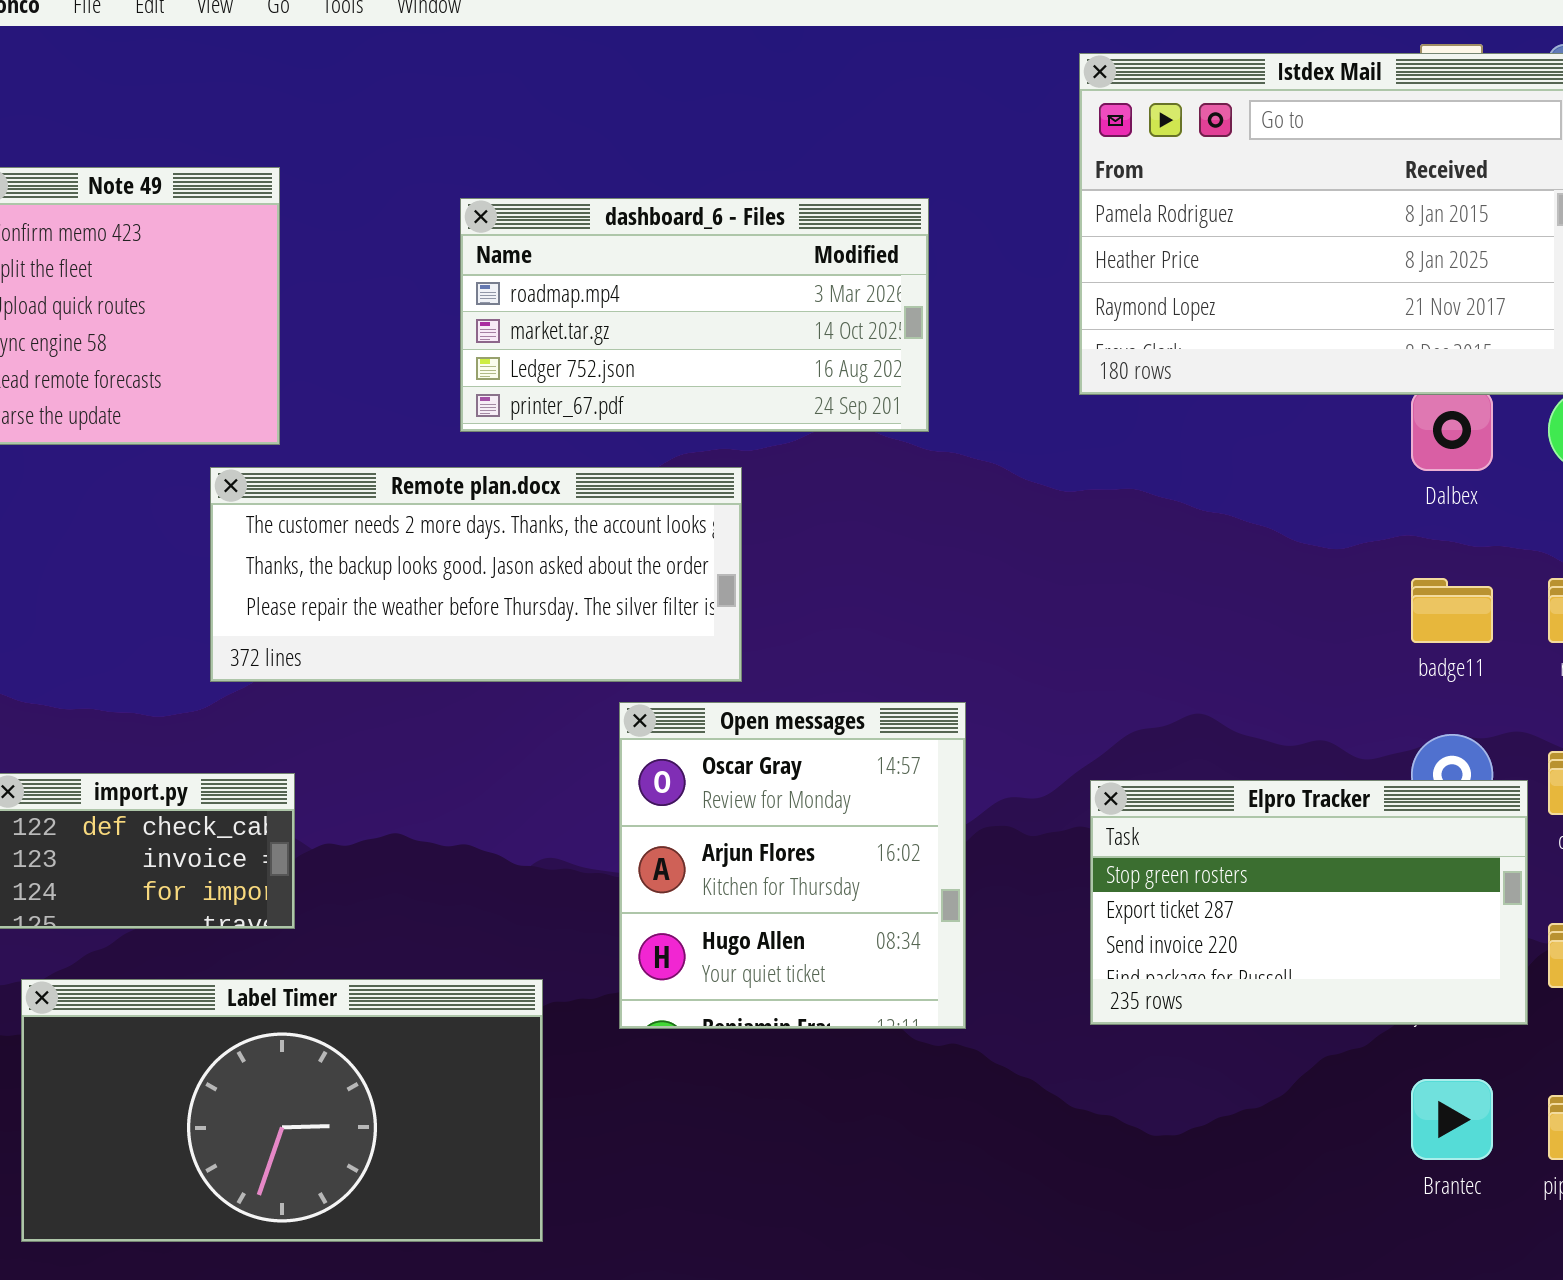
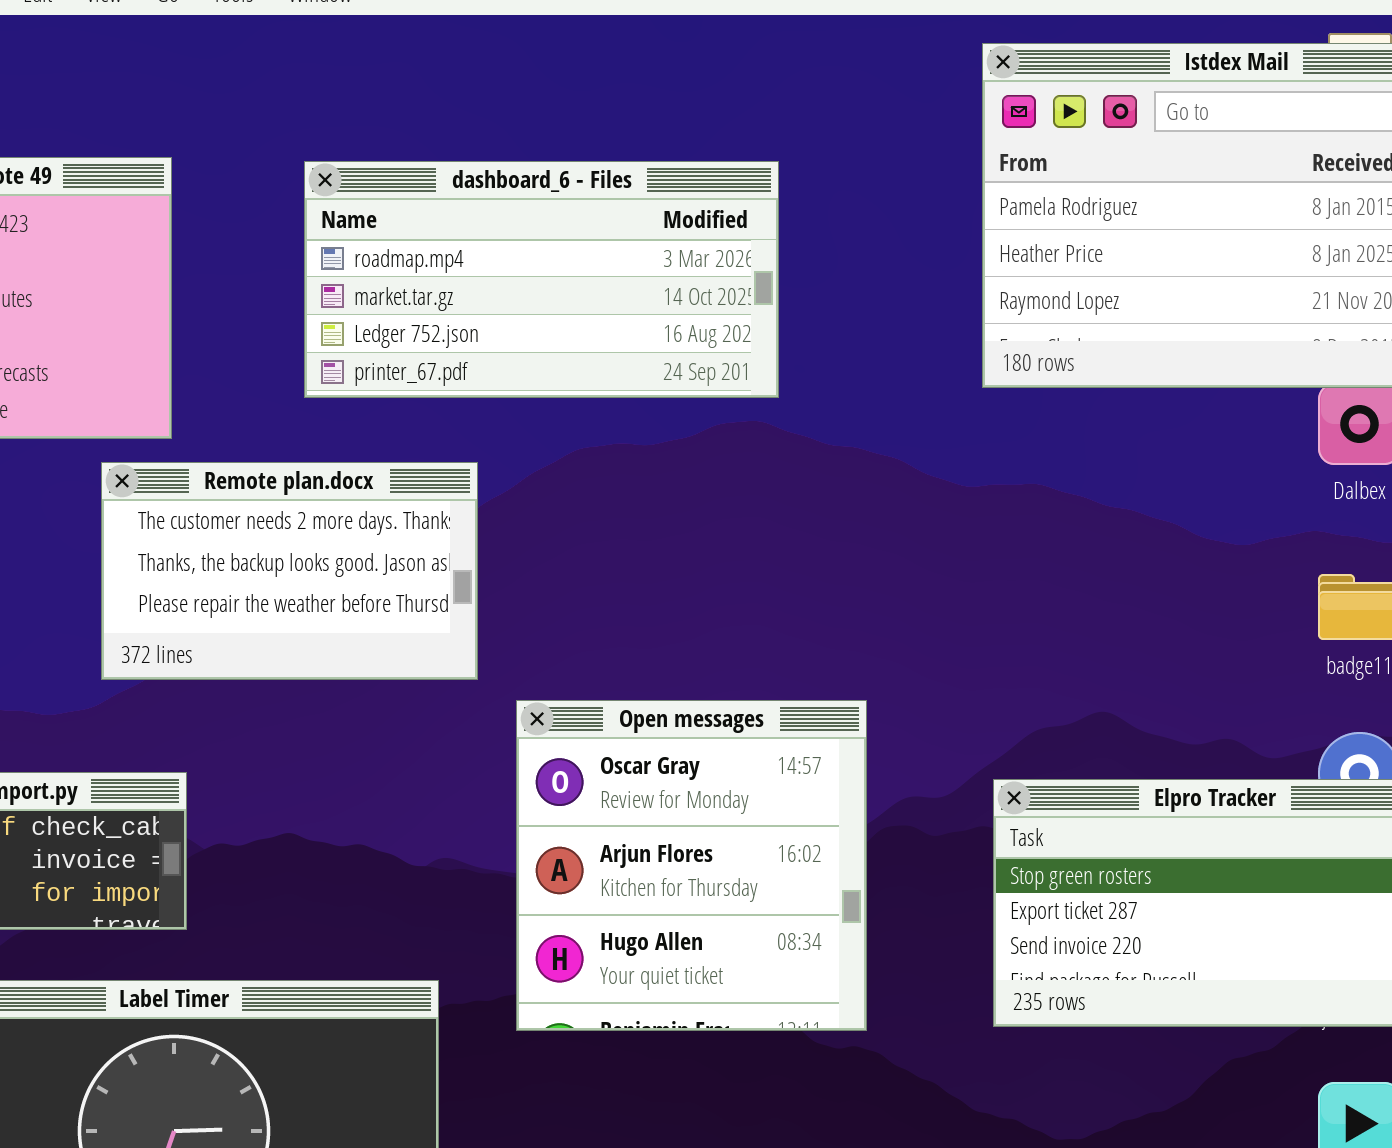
dashboard_6 - Files: [460,198,929,432] -> [304,161,779,398], moved
Remote plan.docx: [210,467,742,682] -> [101,462,478,680], resized

